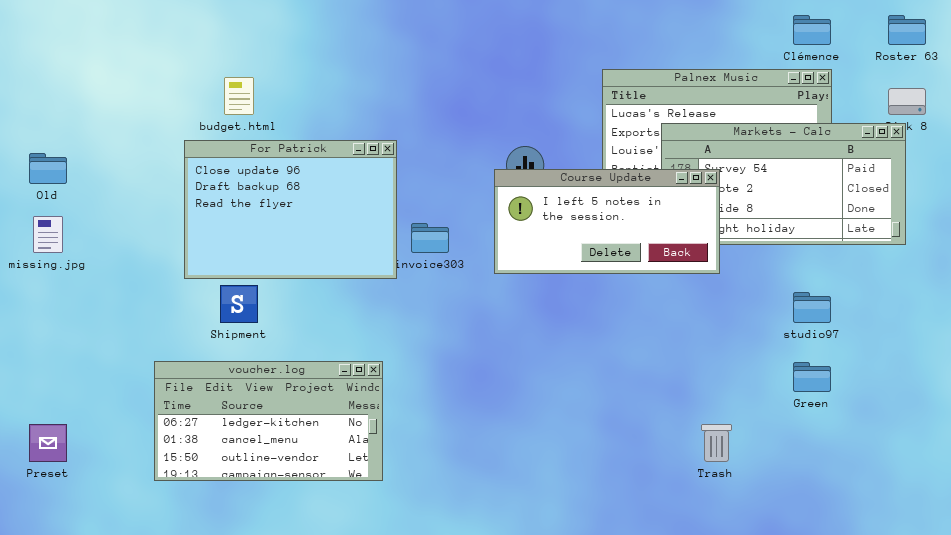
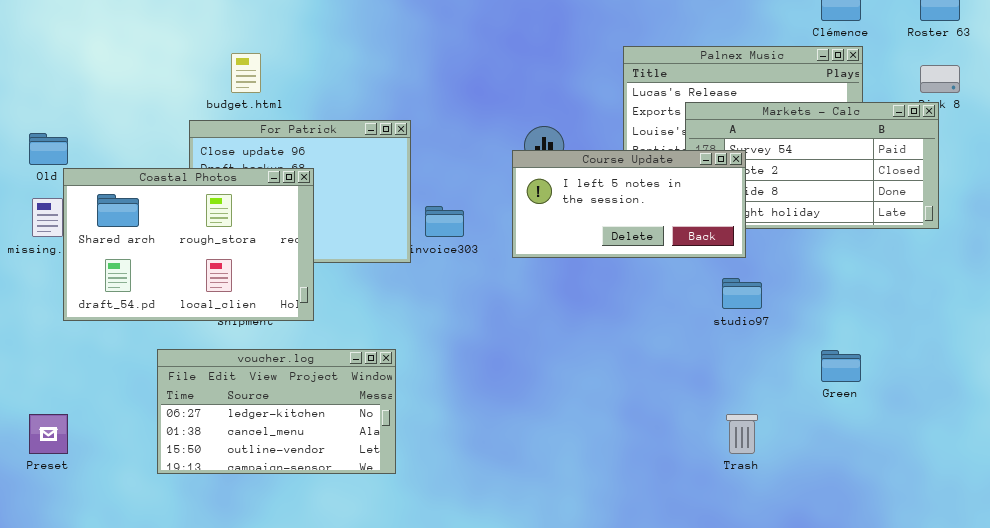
Coastal Photos: none -> [63,168,314,321], opened
studio97: [793,292,831,323] -> [722,278,762,309], moved

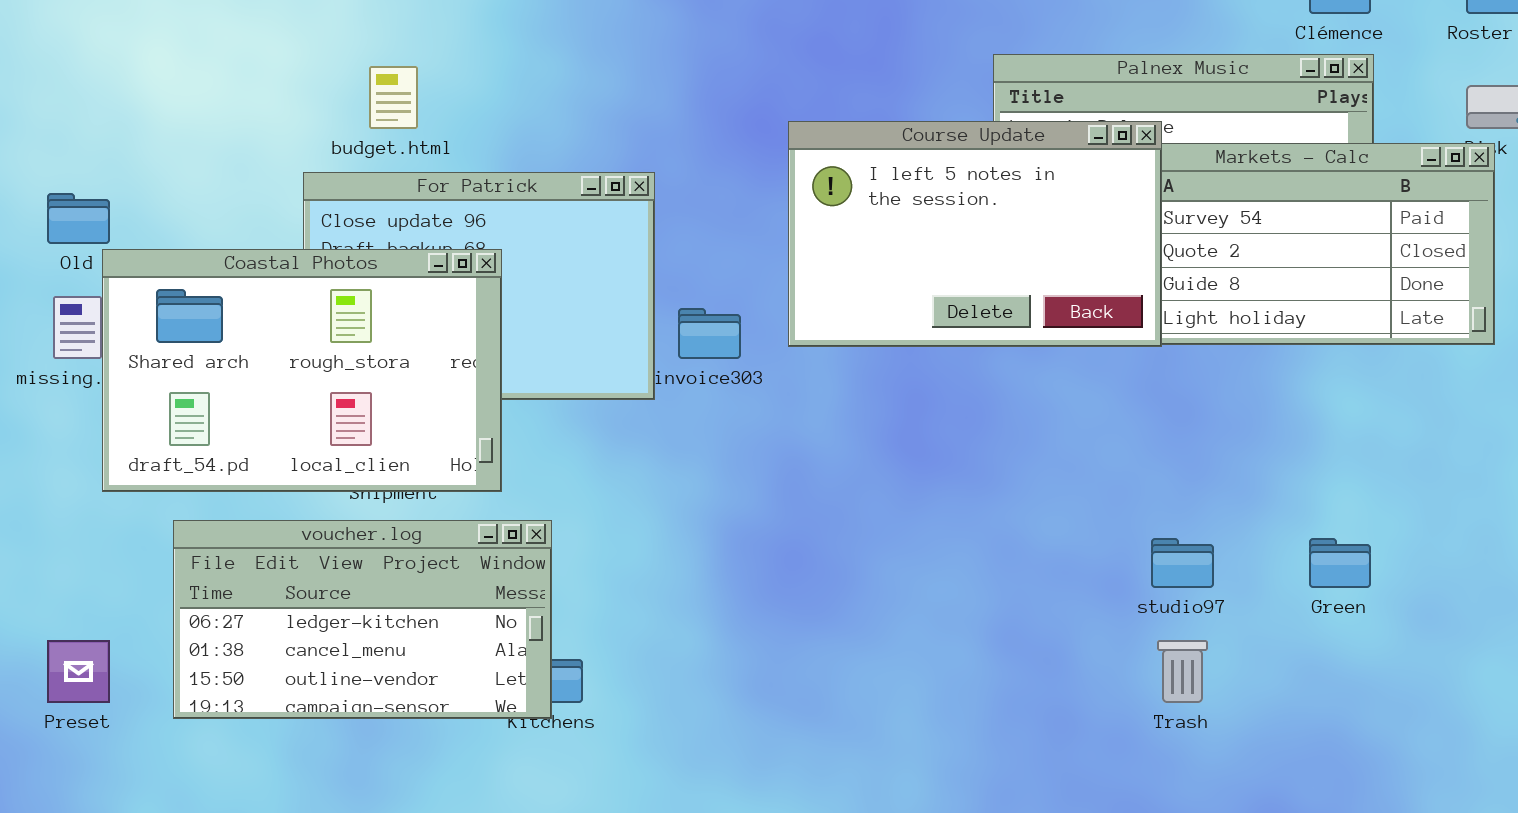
Course Update: [512,150,746,258] -> [788,121,1162,347], moved, resized
studio97: [722,278,762,309] -> [1151,538,1214,588], moved
voucher.log: [157,349,396,474] -> [173,520,552,719], moved

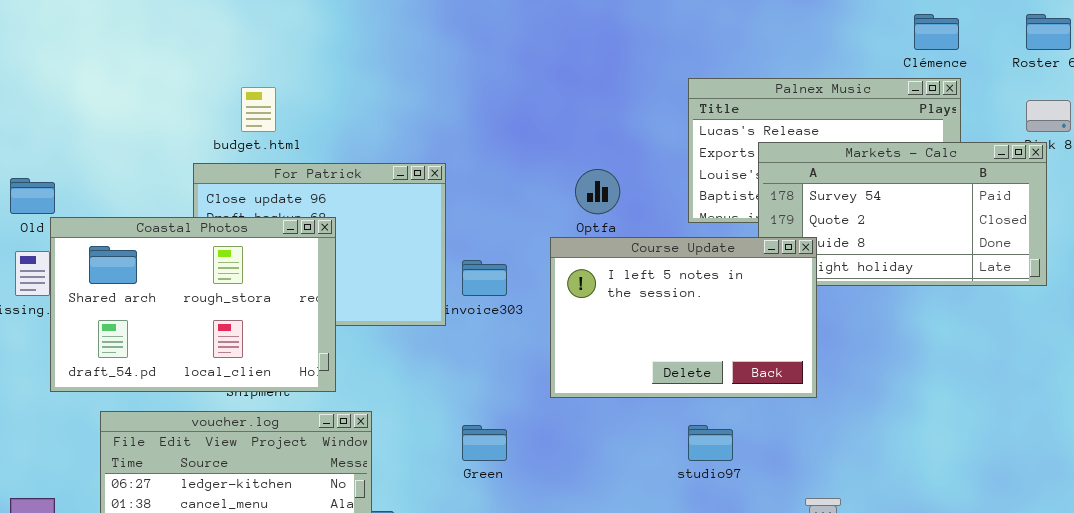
Course Update: [788,121,1162,347] -> [550,237,817,398], moved
studio97: [1151,538,1214,588] -> [688,425,733,461], moved
Green: [1309,538,1371,588] -> [462,425,507,461], moved

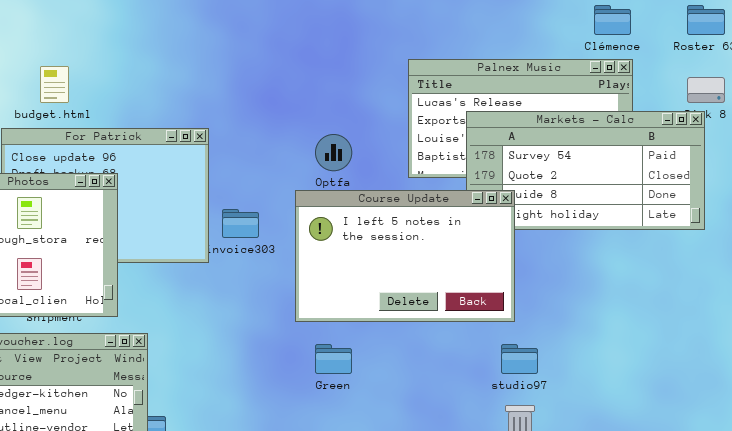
Green: [462,425,507,461] -> [315,344,352,374], moved
studio97: [688,425,733,461] -> [501,344,538,374], moved

